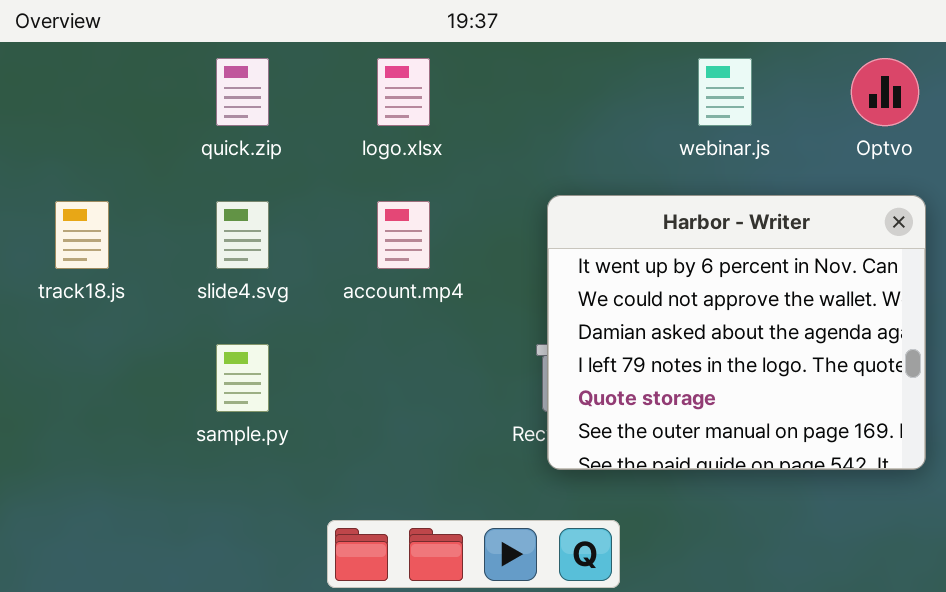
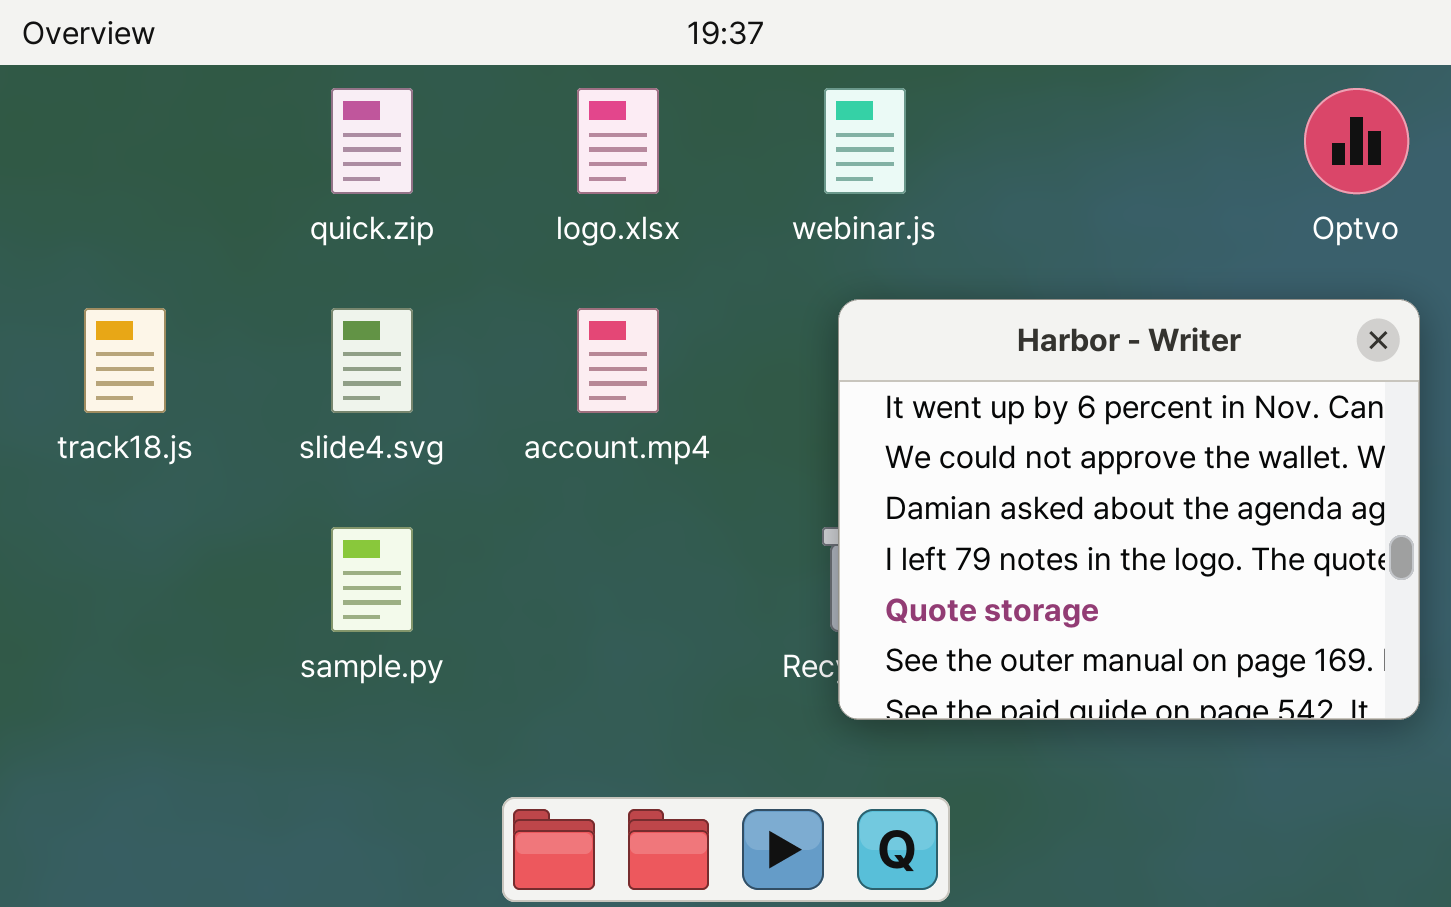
webinar.js: [698,58,752,126] -> [824,88,906,194], moved

